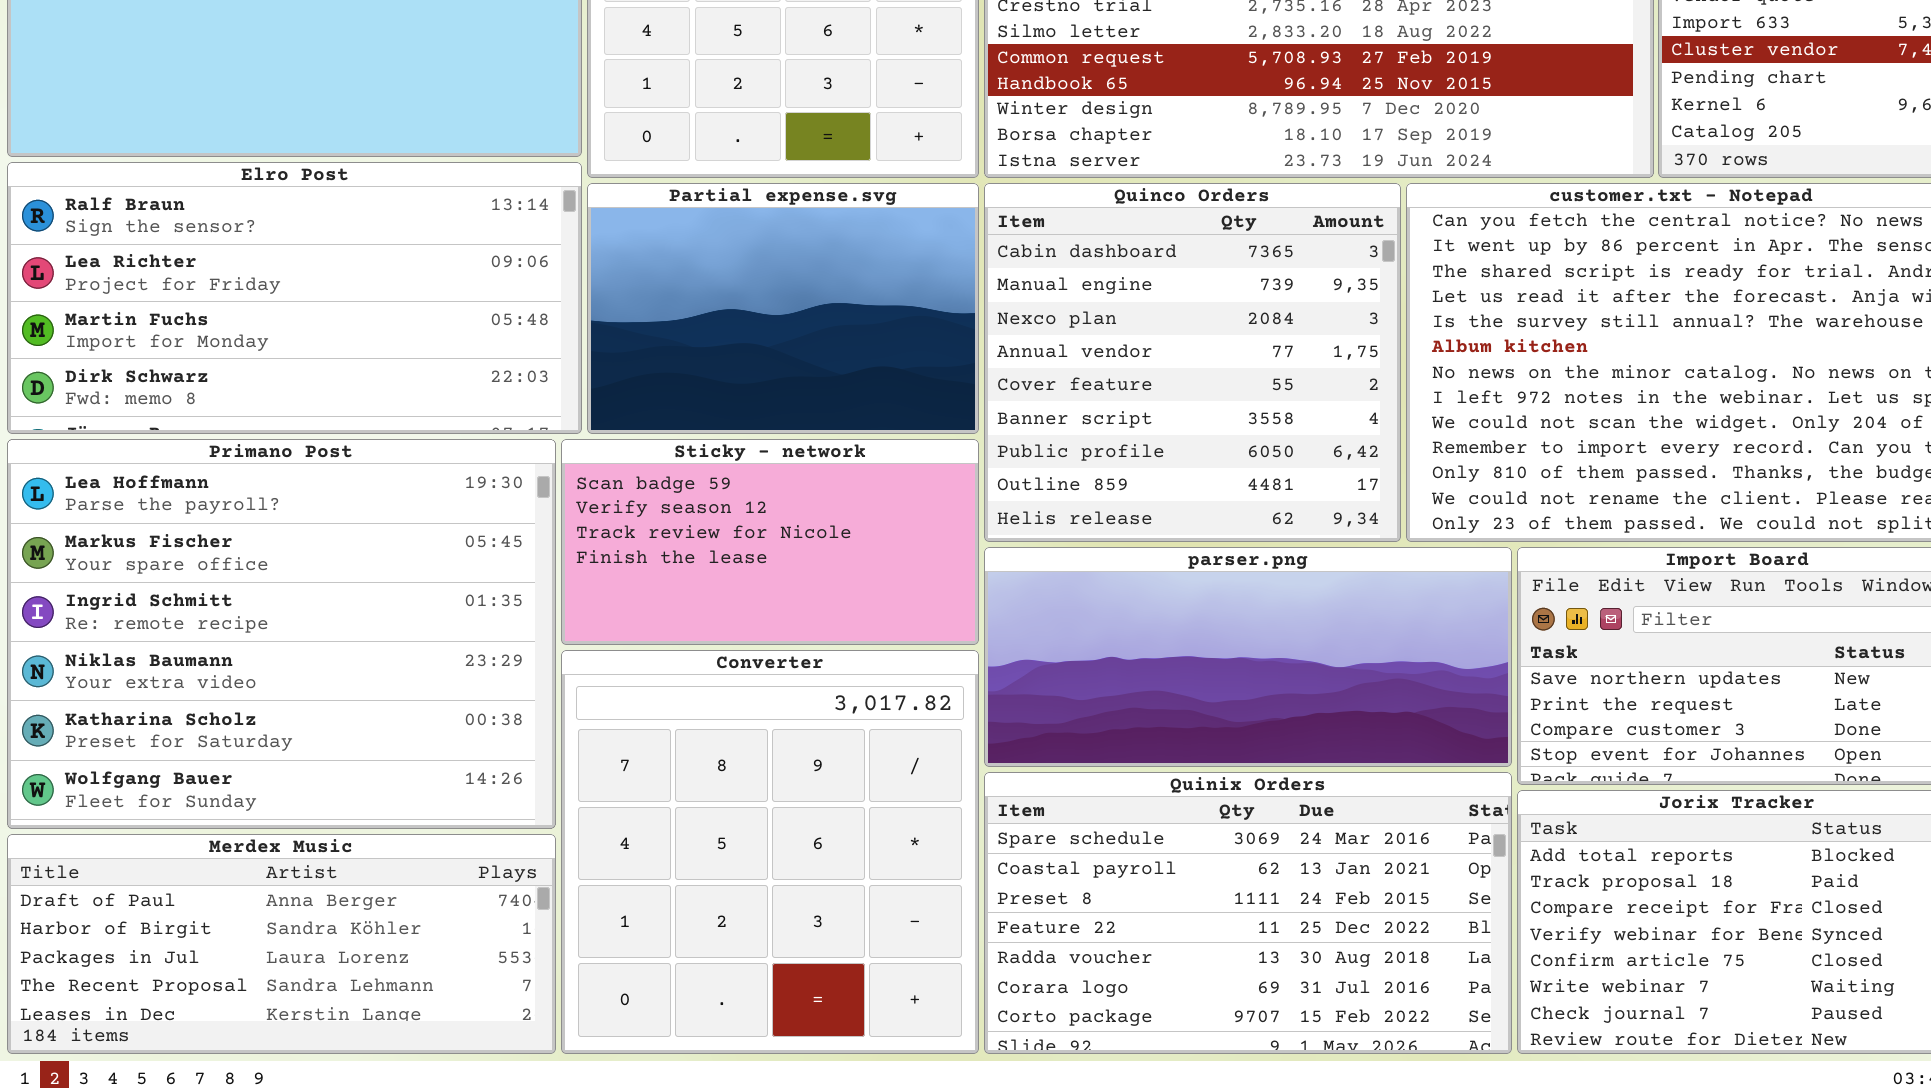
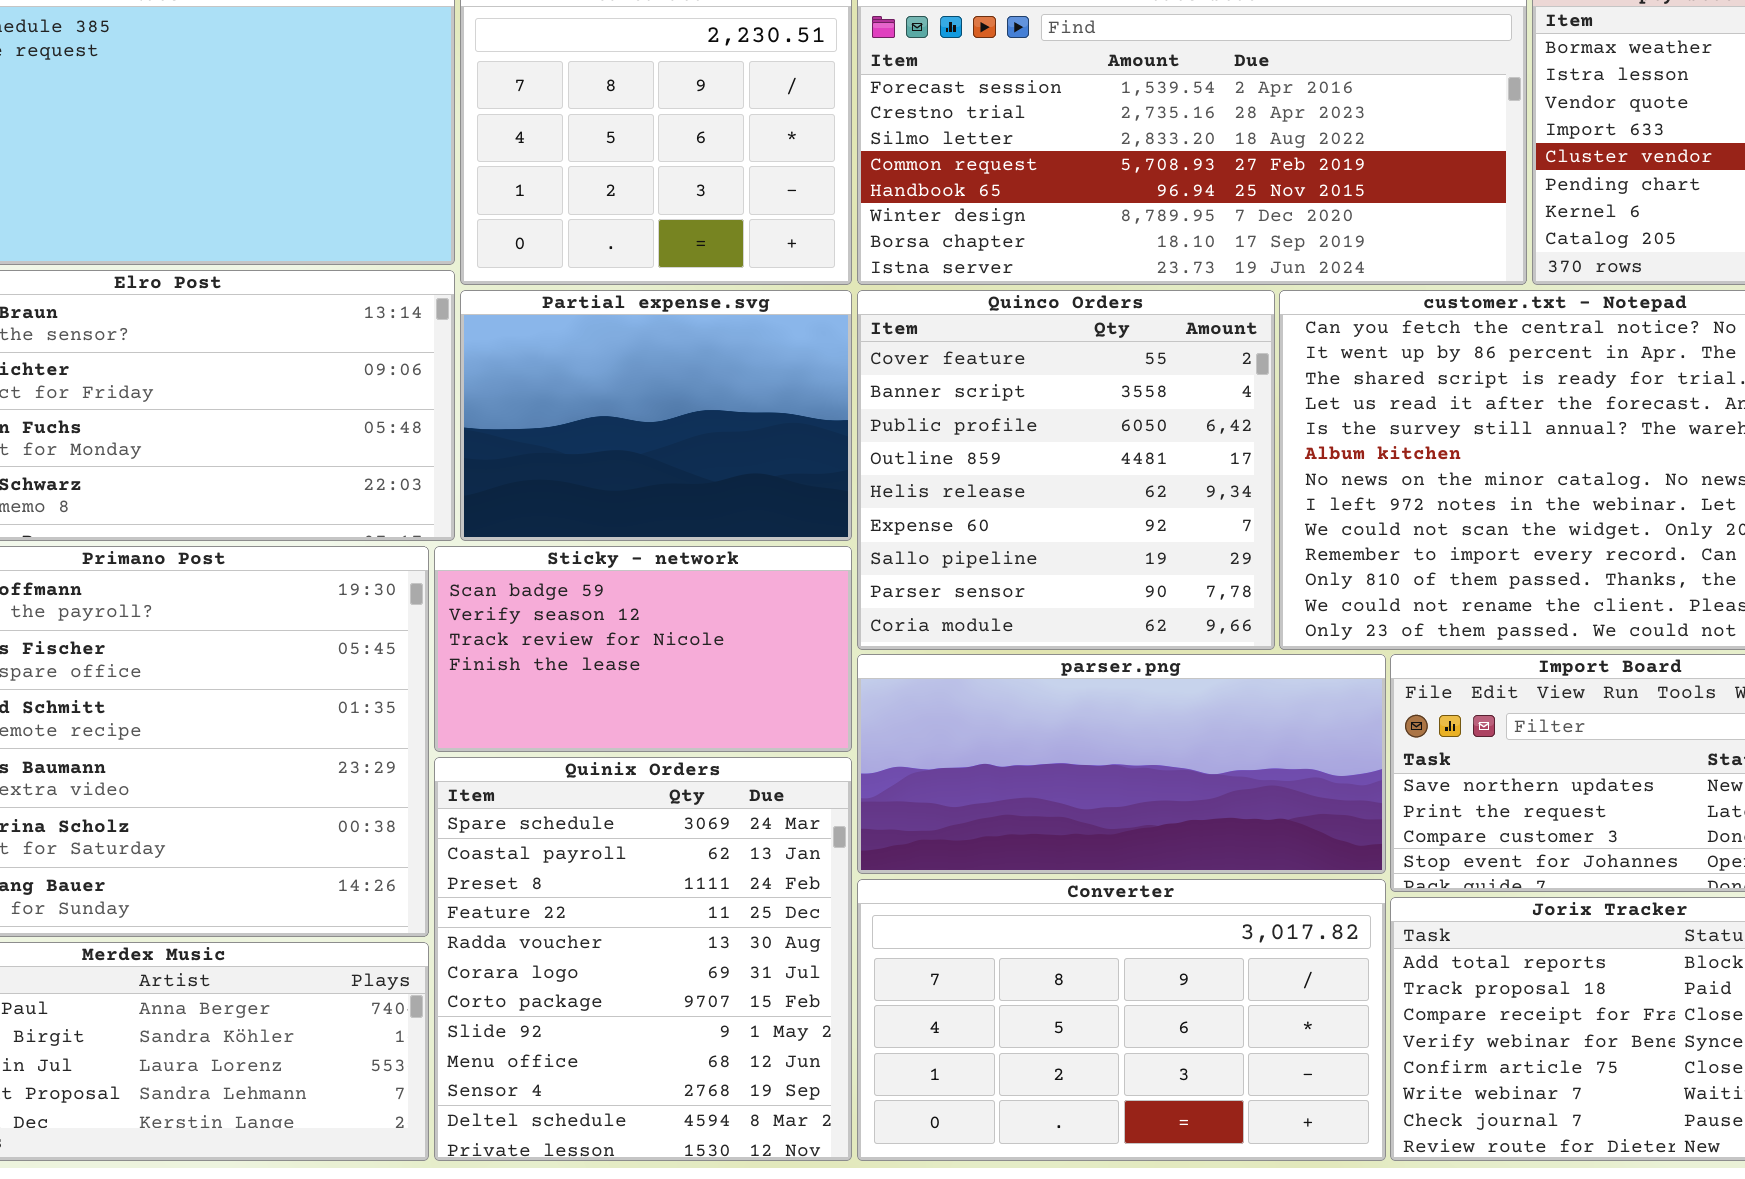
Quinco Orders: [984,183,1401,542] -> [857,290,1275,650], scrolled down 4 rows
Converter: [561,650,979,1054] -> [857,879,1386,1161], moved, resized
Quinix Orders: [984,772,1512,1054] -> [434,757,852,1161], moved, resized

